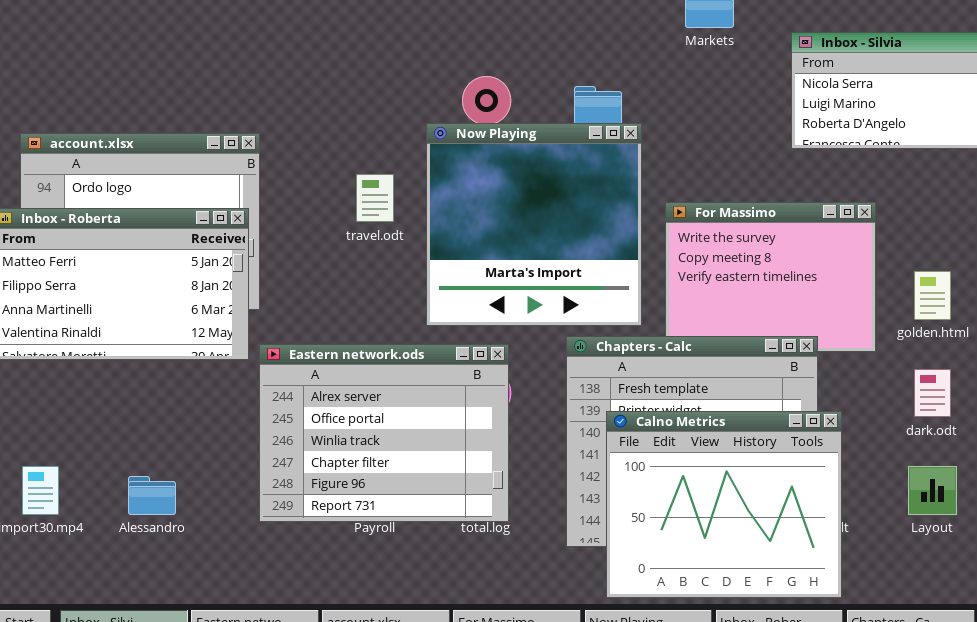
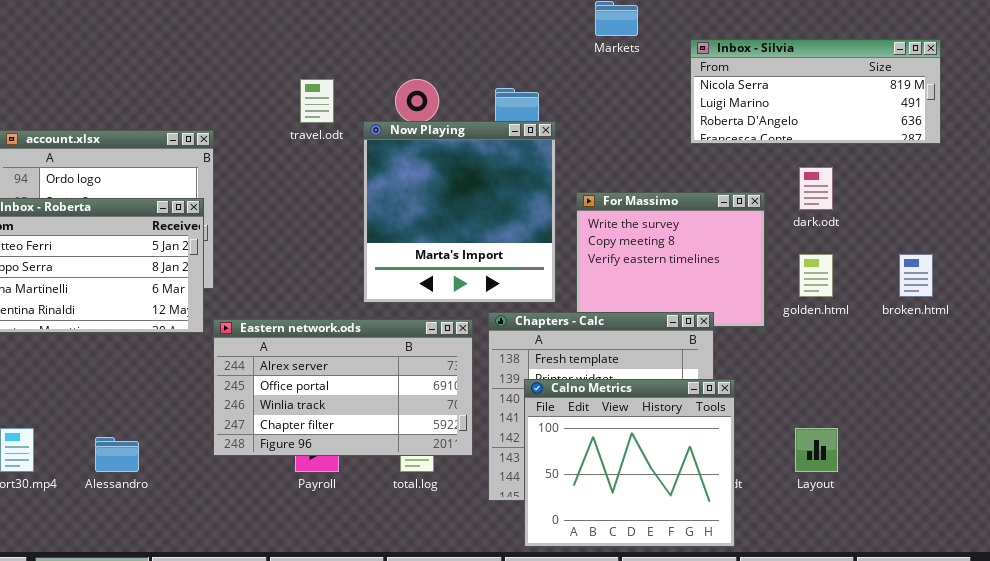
travel.odt: [356,174,394,222] -> [300,79,334,123], moved
Eastern network.ods: [259,344,509,522] -> [213,319,473,456], resized
dark.odt: [914,369,951,417] -> [799,167,833,210], moved

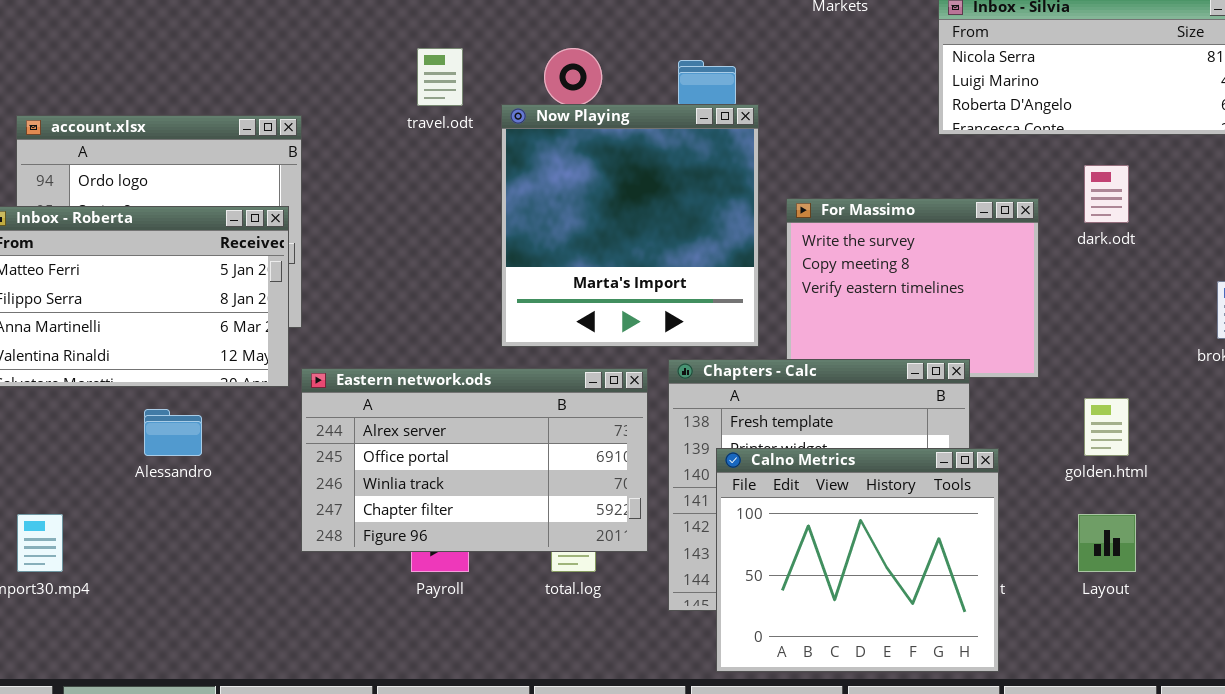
golden.html: [799,254,833,297] -> [1084,398,1129,456], moved
Alessandro: [95,437,139,472] -> [144,409,202,456], moved

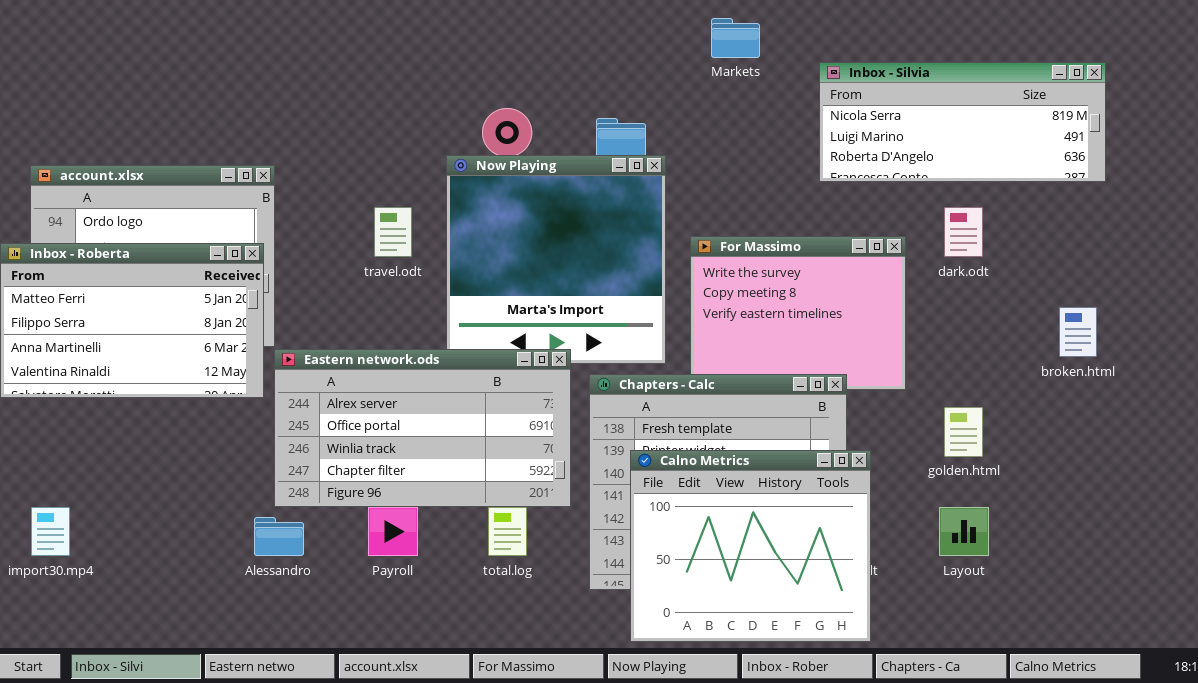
travel.odt: [417,48,463,106] -> [374,207,412,257], moved
Eastern network.ods: [301,368,648,552] -> [274,349,571,507], moved
Alessandro: [144,409,202,456] -> [254,517,304,556], moved

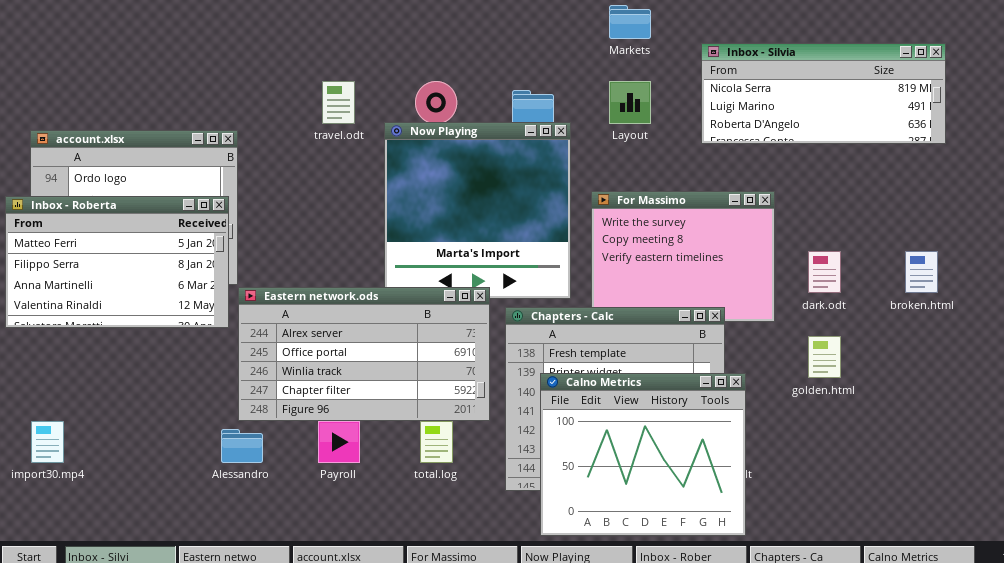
travel.odt: [374,207,412,257] -> [322,81,355,124], moved
dark.odt: [944,207,983,257] -> [808,251,841,293], moved
Layout: [939,507,989,556] -> [609,81,651,124], moved

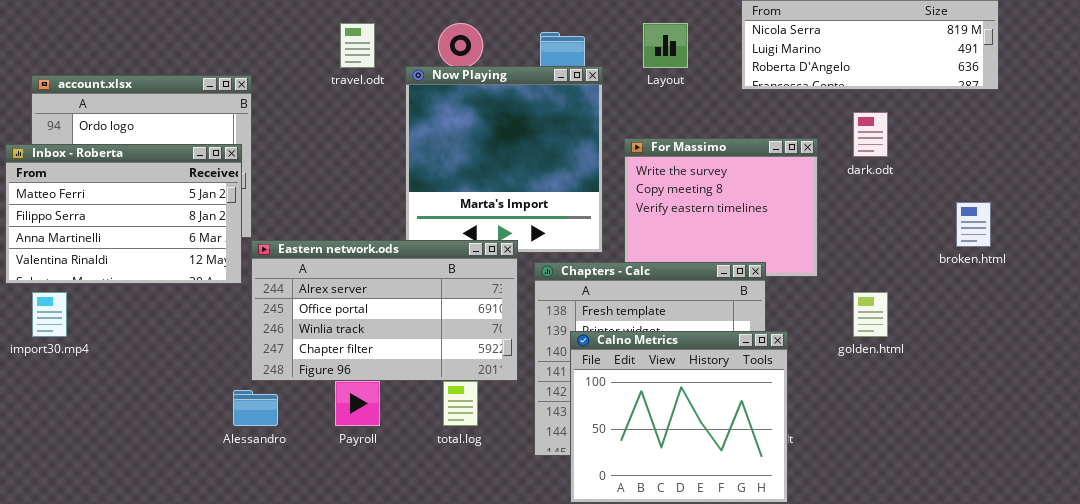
dark.odt: [808,251,841,293] -> [853,112,888,157], moved
import30.mp4: [31,421,64,463] -> [32,292,67,337], moved

